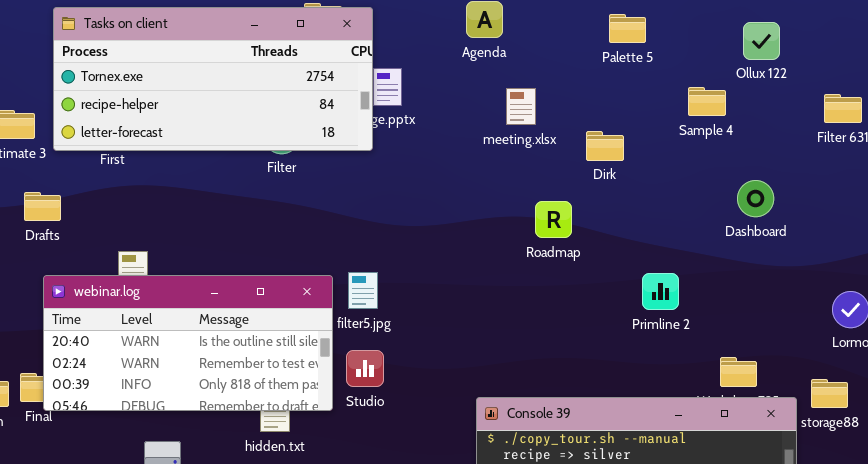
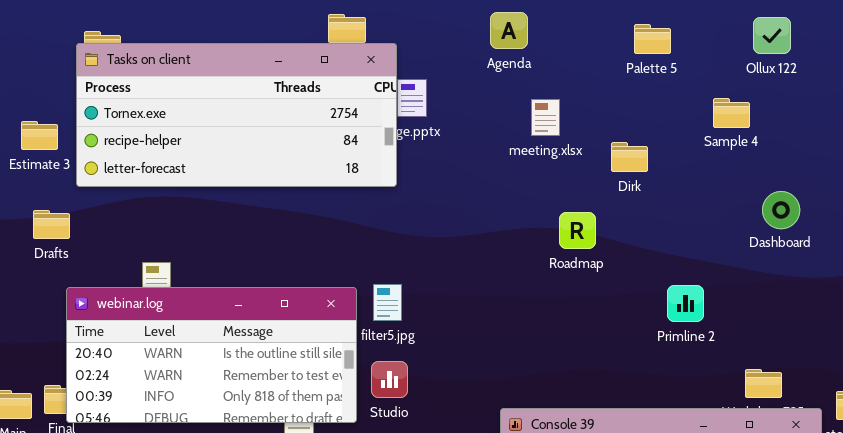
Tasks on client: [53,7,373,151] -> [76,43,397,187], moved
Ollux 122: [743,22,780,60] -> [753,17,791,54], moved
Drafts: [24,192,61,221] -> [33,210,70,239], moved

